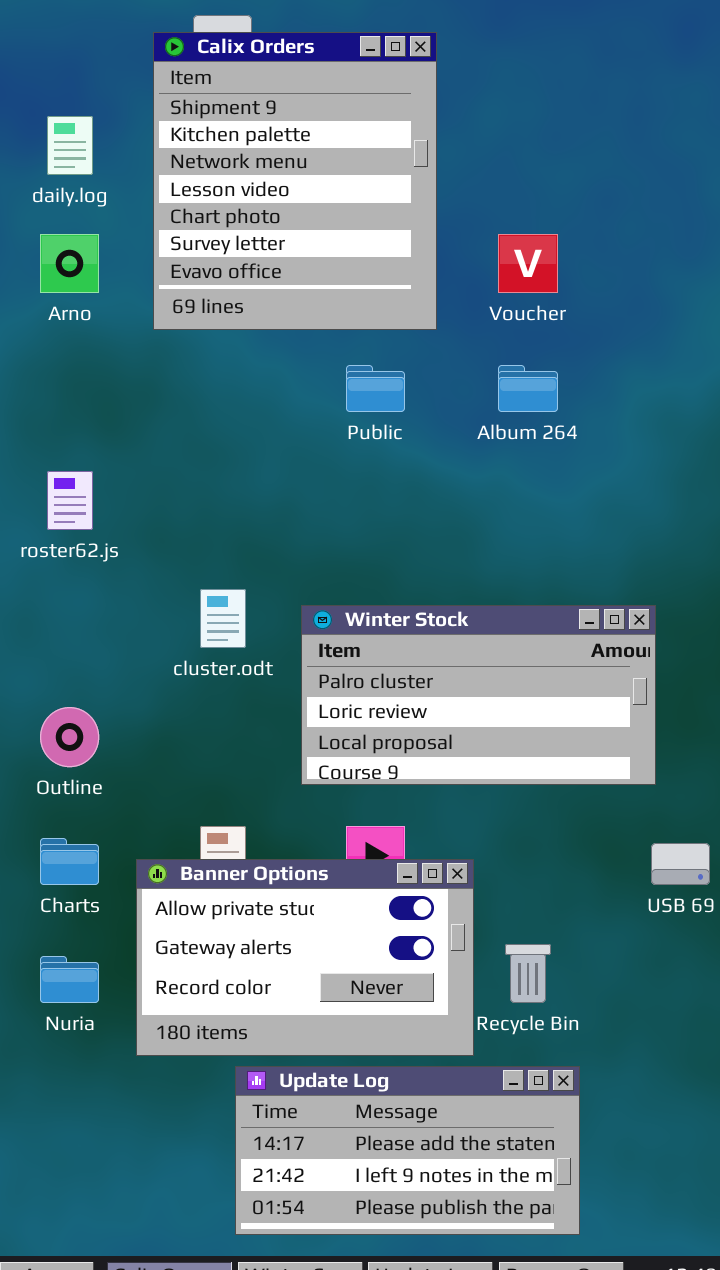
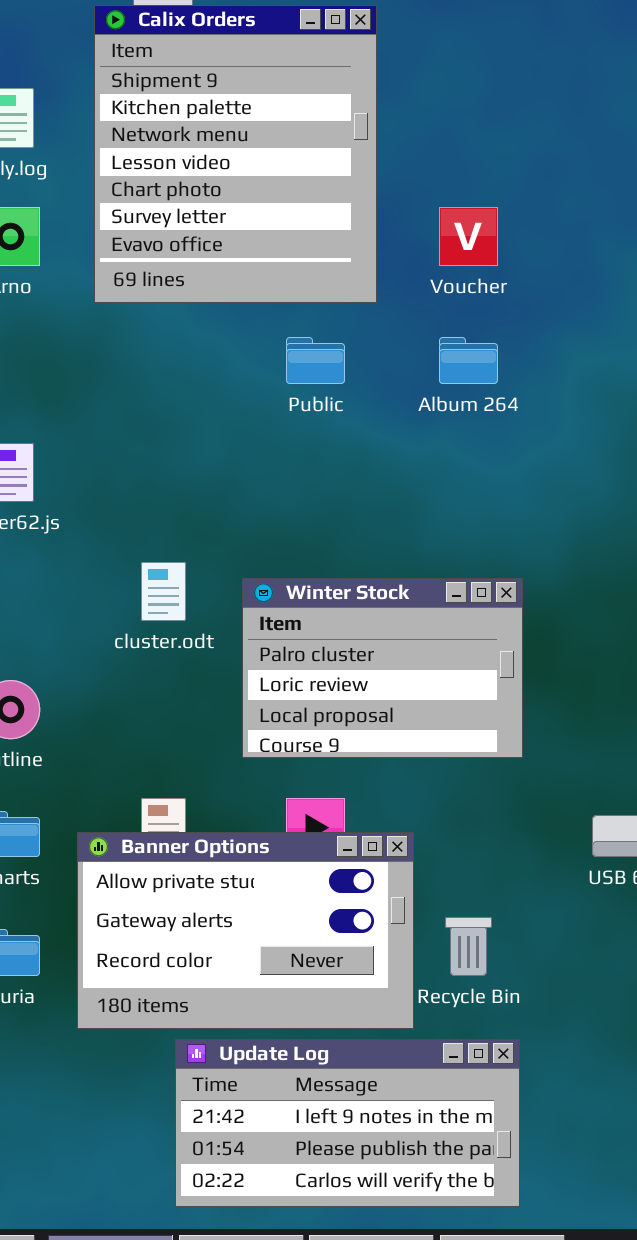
Winter Stock: [301,605,656,785] -> [242,578,523,758], resized
Update Log: [235,1066,580,1235] -> [175,1039,520,1207], scrolled down 1 row

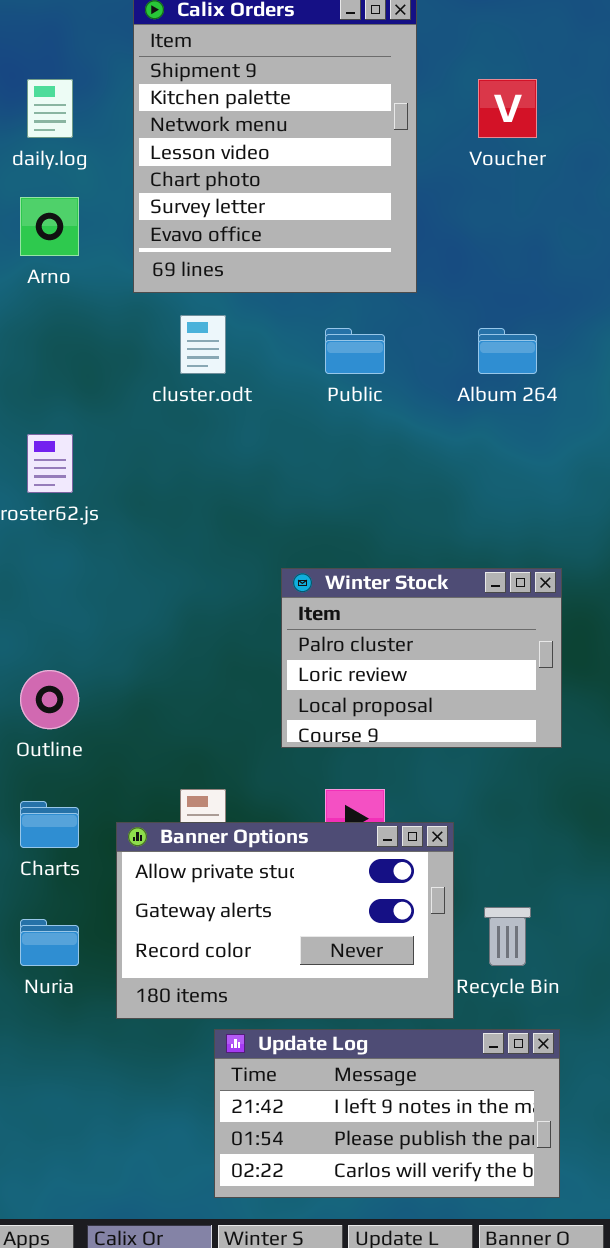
Voucher: [439,207,498,266] -> [478,79,537,138], moved
cluster.odt: [141,562,186,621] -> [180,315,226,374], moved

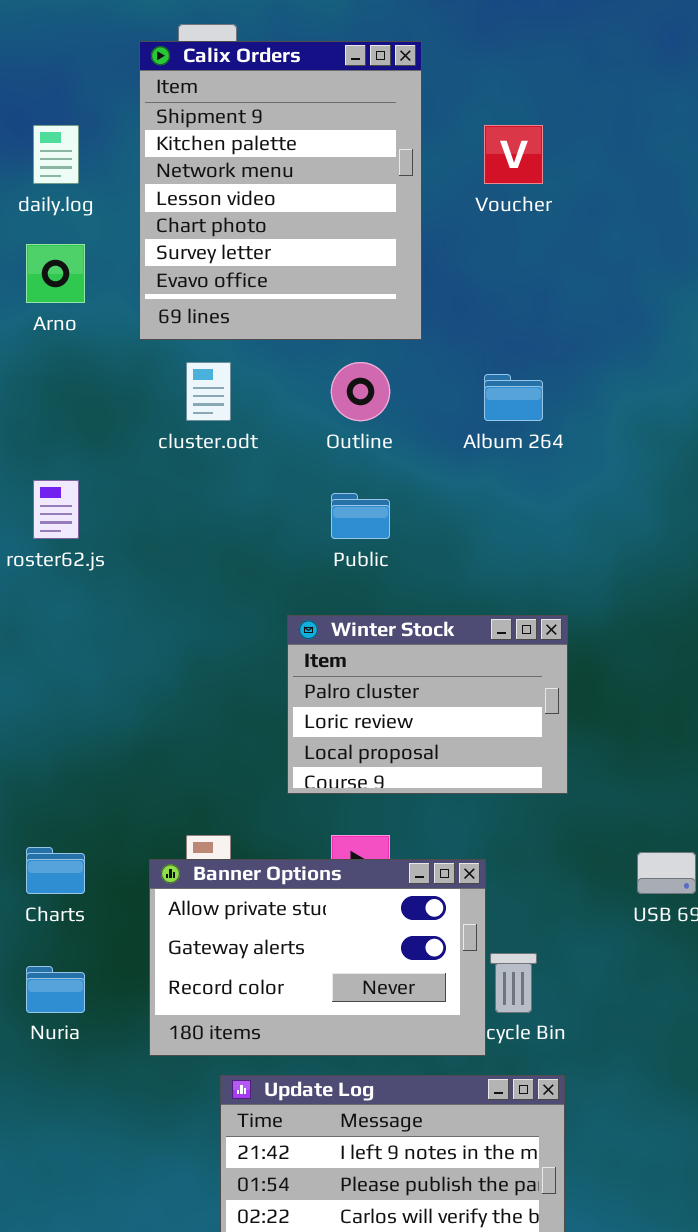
Public: [325,328,385,374] -> [331,493,390,539], moved
Outline: [20,670,79,729] -> [331,362,390,421], moved
Banner Options: [116,822,454,1019] -> [149,859,486,1056], moved

